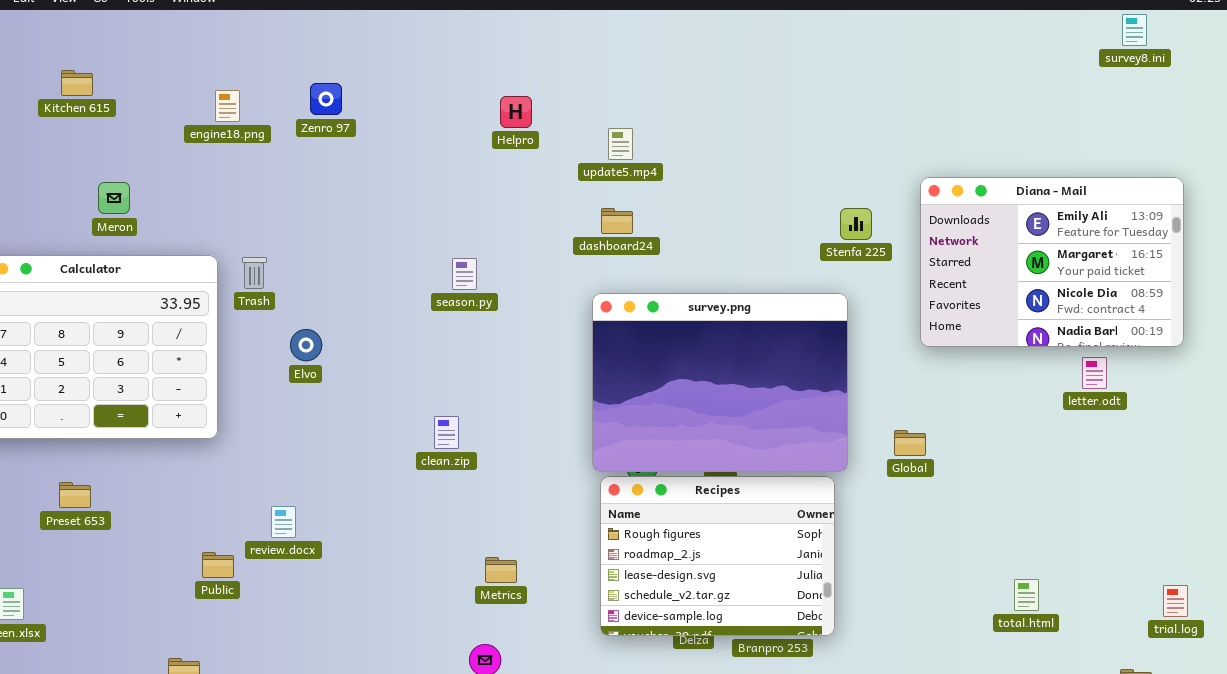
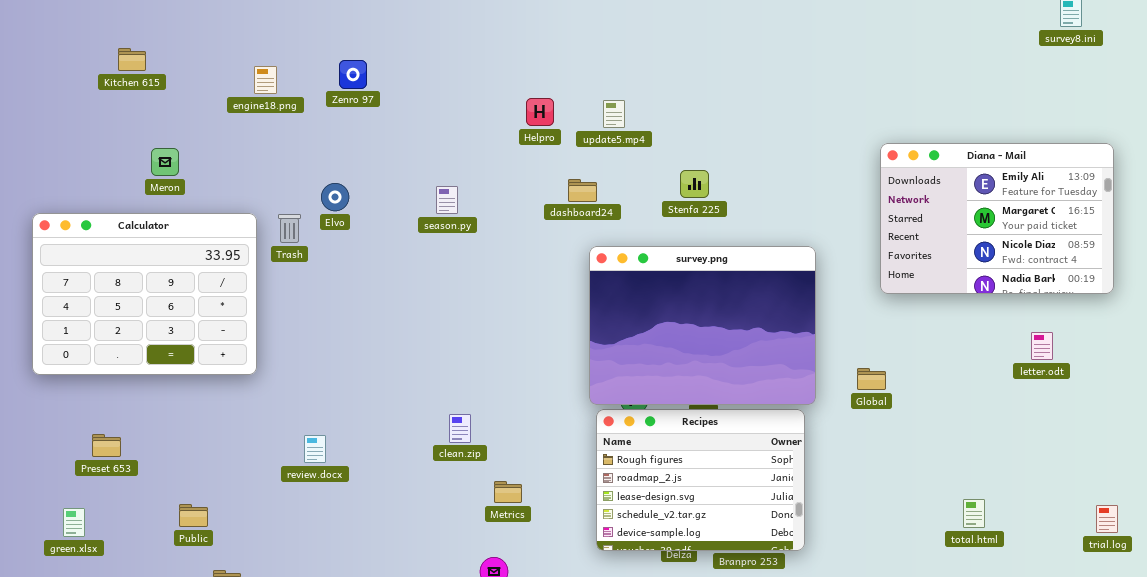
Helpro: [500,96,532,128] -> [526,98,554,126], moved
dashboard24: [601,208,633,234] -> [568,179,597,202], moved
Stenfa 225: [840,208,872,240] -> [680,170,709,198], moved
season.py: [452,258,477,290] -> [436,186,458,214], moved
Elvo: [290,329,322,361] -> [321,183,349,211], moved
letter.odt: [1082,357,1107,389] -> [1031,332,1053,360], moved
clean.zip: [434,416,459,449] -> [449,414,471,443], moved
Preset 653: [59,482,91,508] -> [92,434,121,457], moved
Public: [202,552,234,578] -> [179,504,208,527], moved

